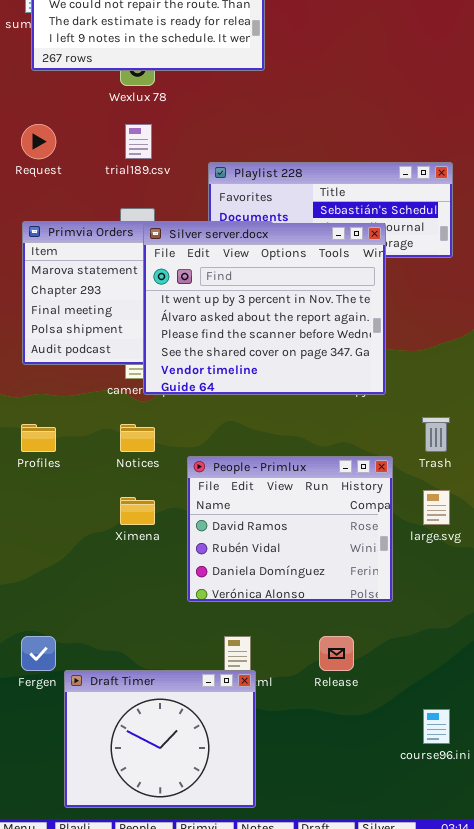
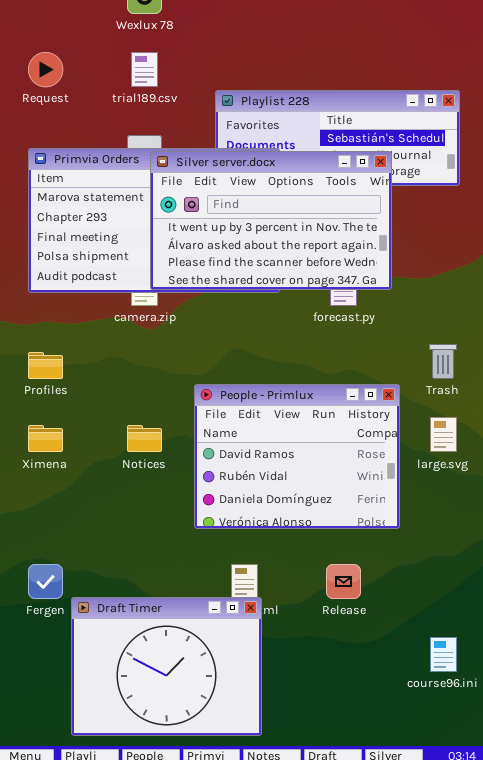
Silver server.docx: [143,223,386,395] -> [150,151,392,290], resized
Notices: [120,424,155,452] -> [127,425,162,452], moved
Ximena: [120,497,155,525] -> [28,425,63,452], moved

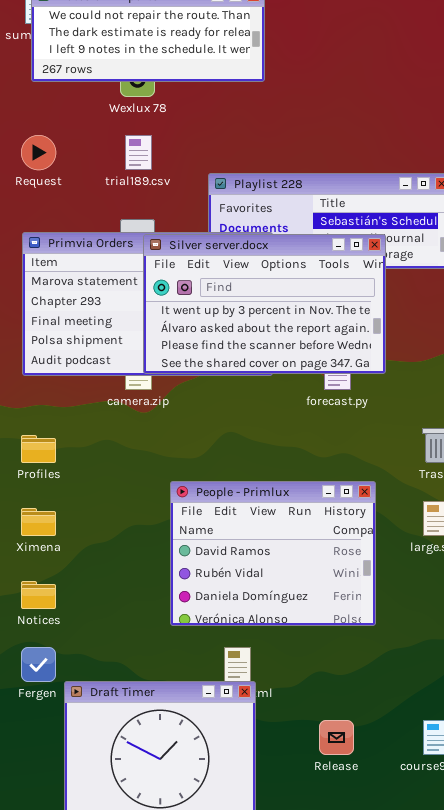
People - Primlux: [194,384,400,529] -> [170,481,376,626], moved
Notices: [127,425,162,452] -> [21,581,56,609], moved
Release: [326,564,361,599] -> [319,720,354,755], moved

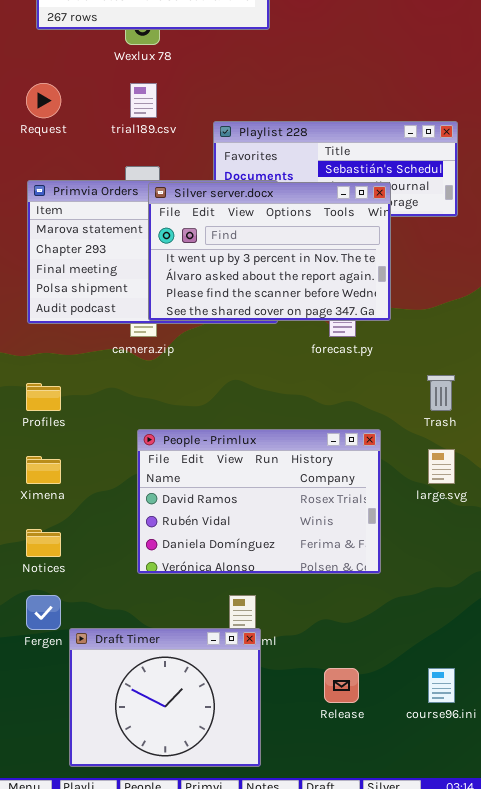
People - Primlux: [170,481,376,626] -> [137,429,381,574], resized

